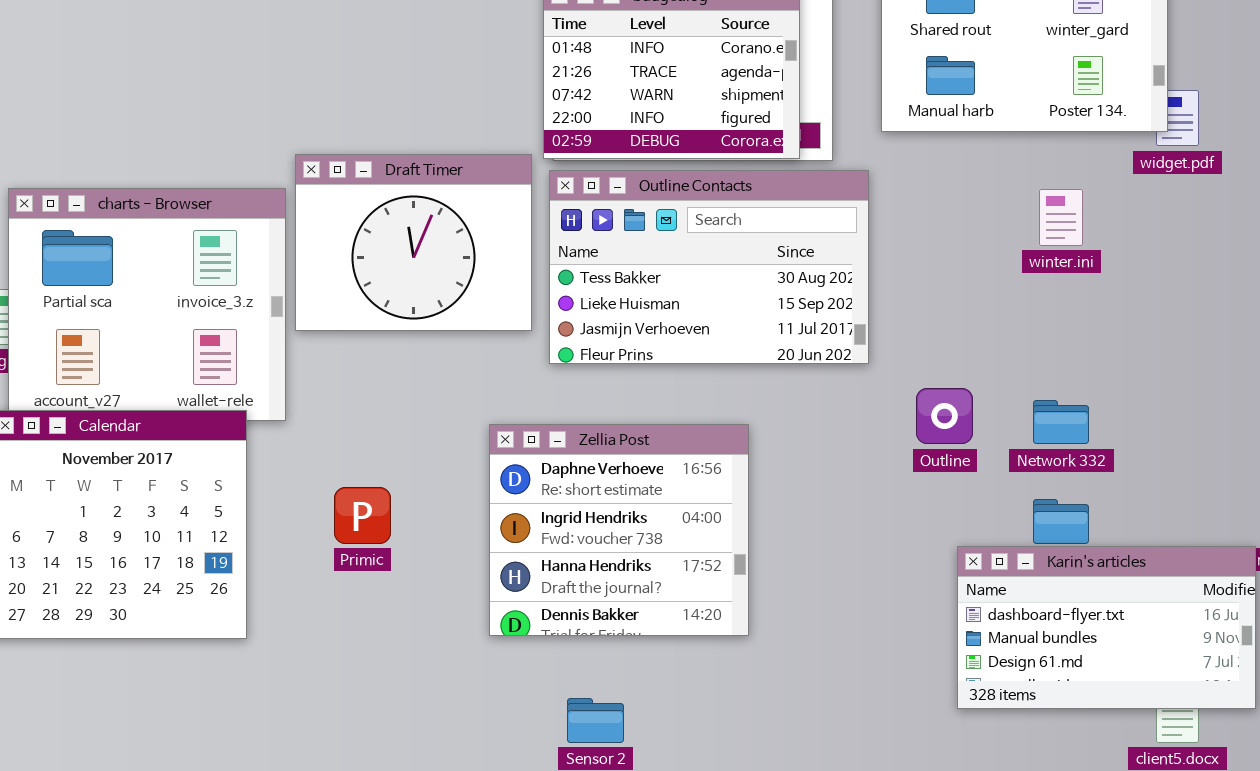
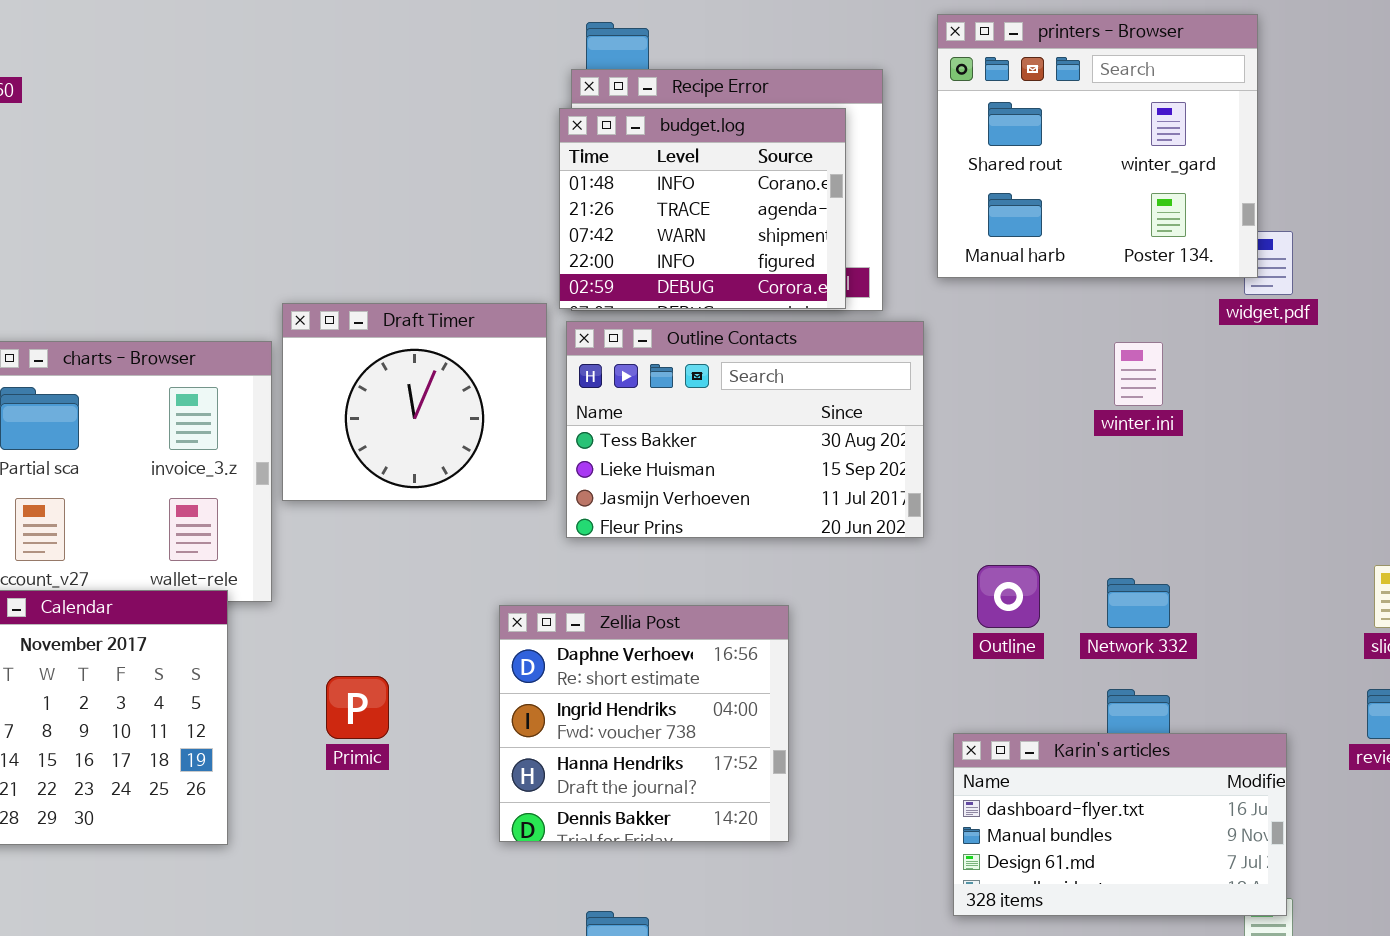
Karin's articles: [957,546,1256,709] -> [953,733,1287,916], moved

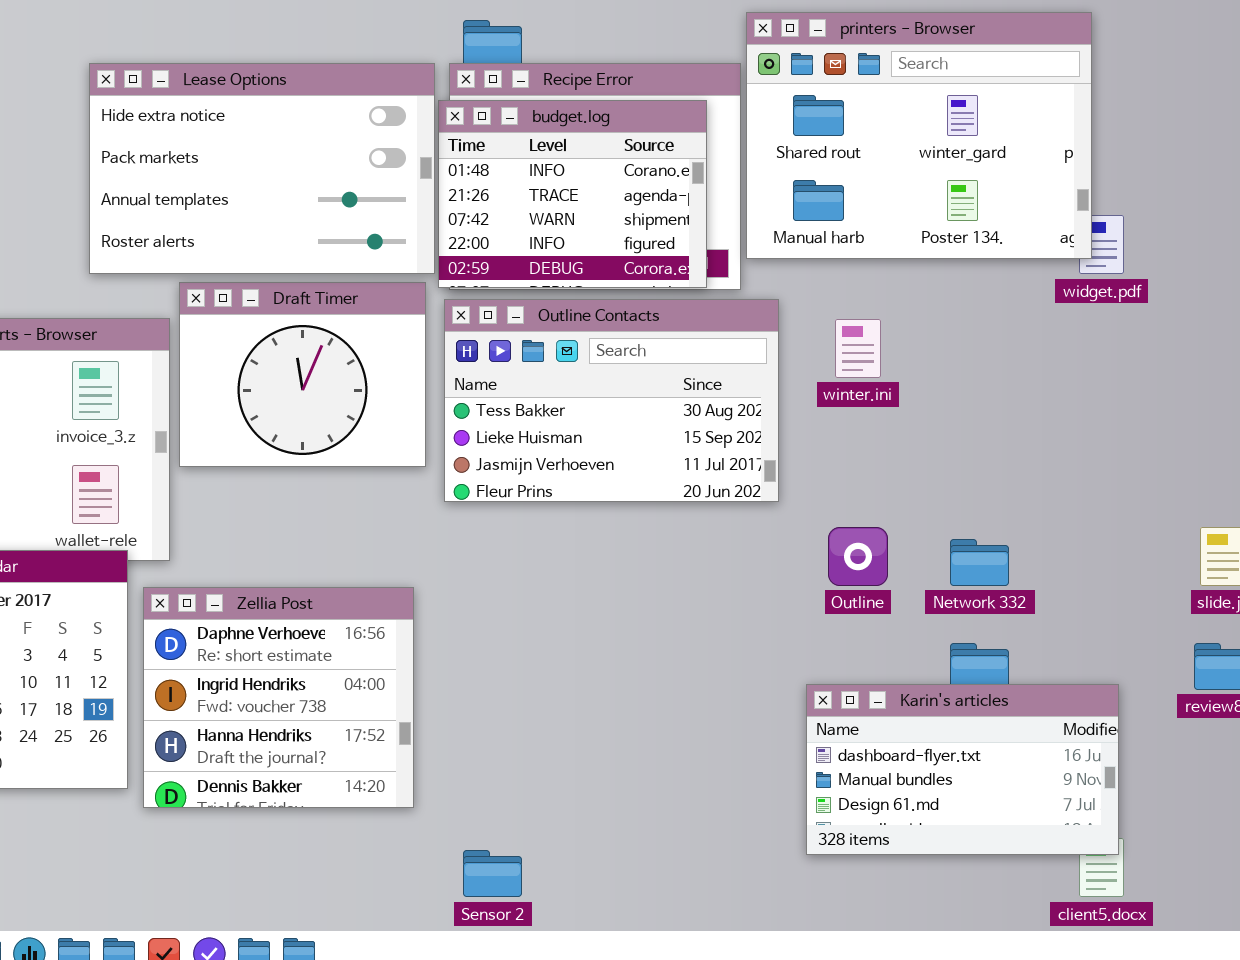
printers - Browser: [937,14,1258,278] -> [746,12,1092,259], resized
Lease Options: none -> [89,63,435,274], opened
winter.ini: [1114,342,1163,406] -> [835,319,881,378], moved
Zellia Post: [499,605,789,842] -> [143,587,414,808], moved

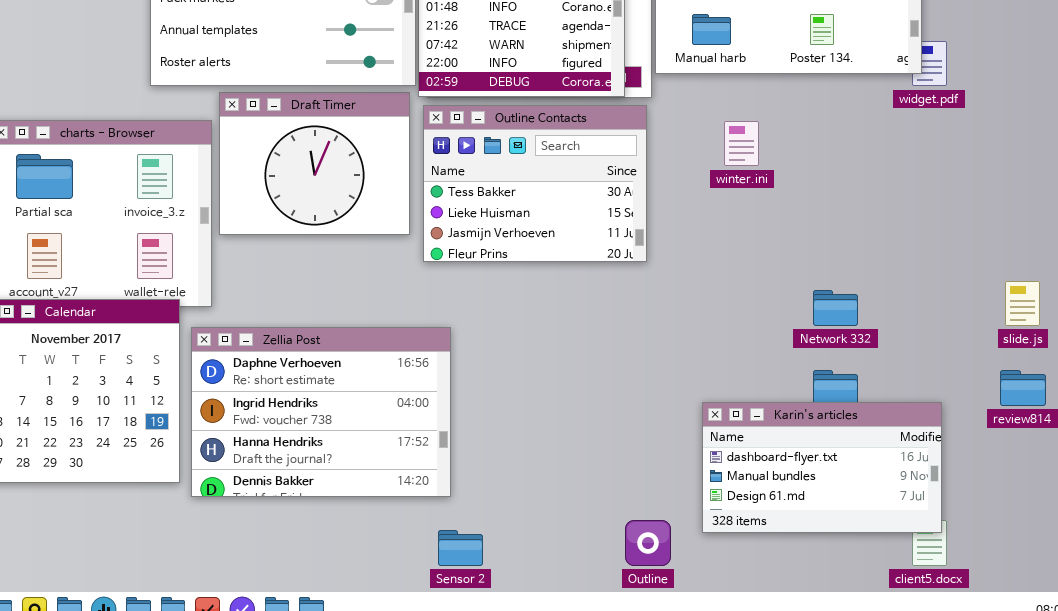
Outline Contacts: [444,299,779,502] -> [423,105,647,262], resized
Outline: [828,527,888,586] -> [625,520,671,566], moved
Zellia Post: [143,587,414,808] -> [191,327,451,497], resized

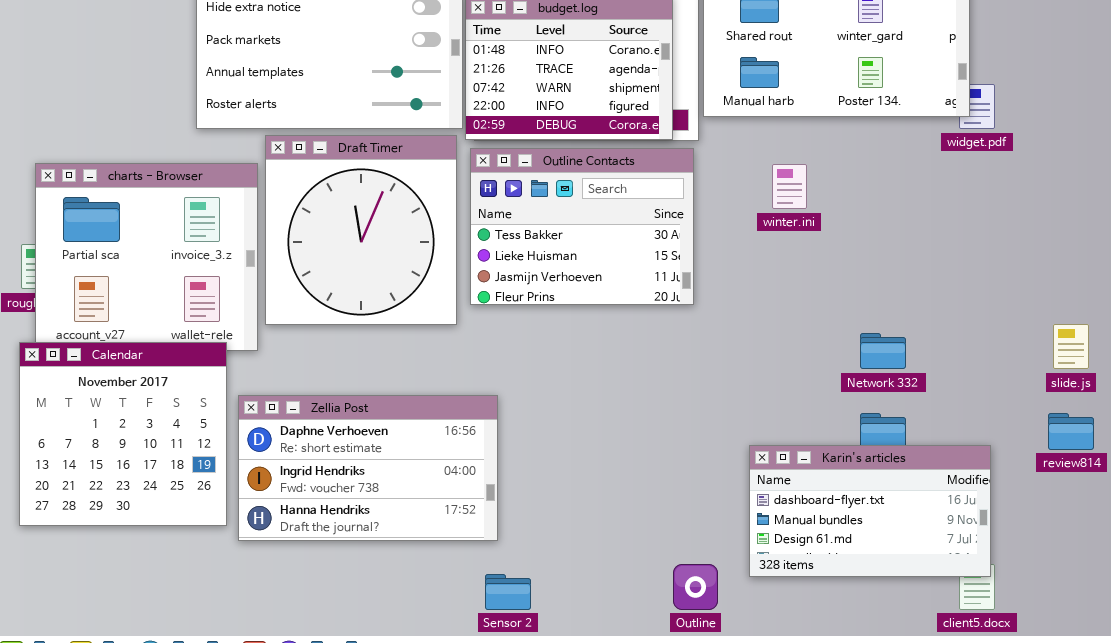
Draft Timer: [219,92,410,235] -> [265,135,457,325], resized
Zellia Post: [191,327,451,497] -> [238,395,498,541], resized

